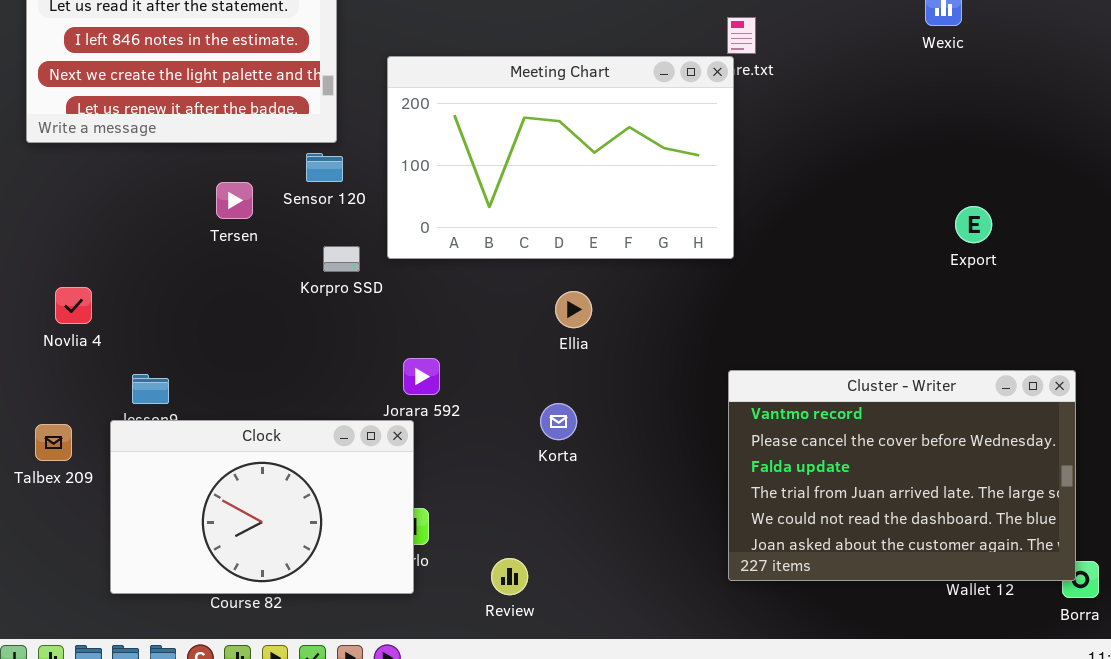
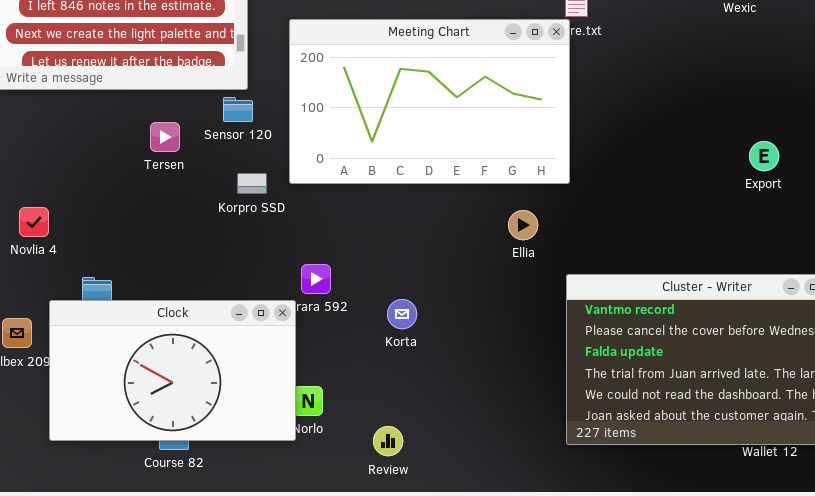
Ellia: [555,291,592,328] -> [508,210,538,240], moved
Korta: [540,403,577,440] -> [387,299,417,329], moved
Clock: [110,420,414,594] -> [49,300,296,441], moved

